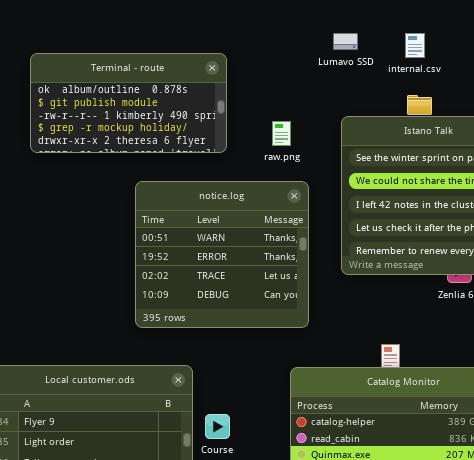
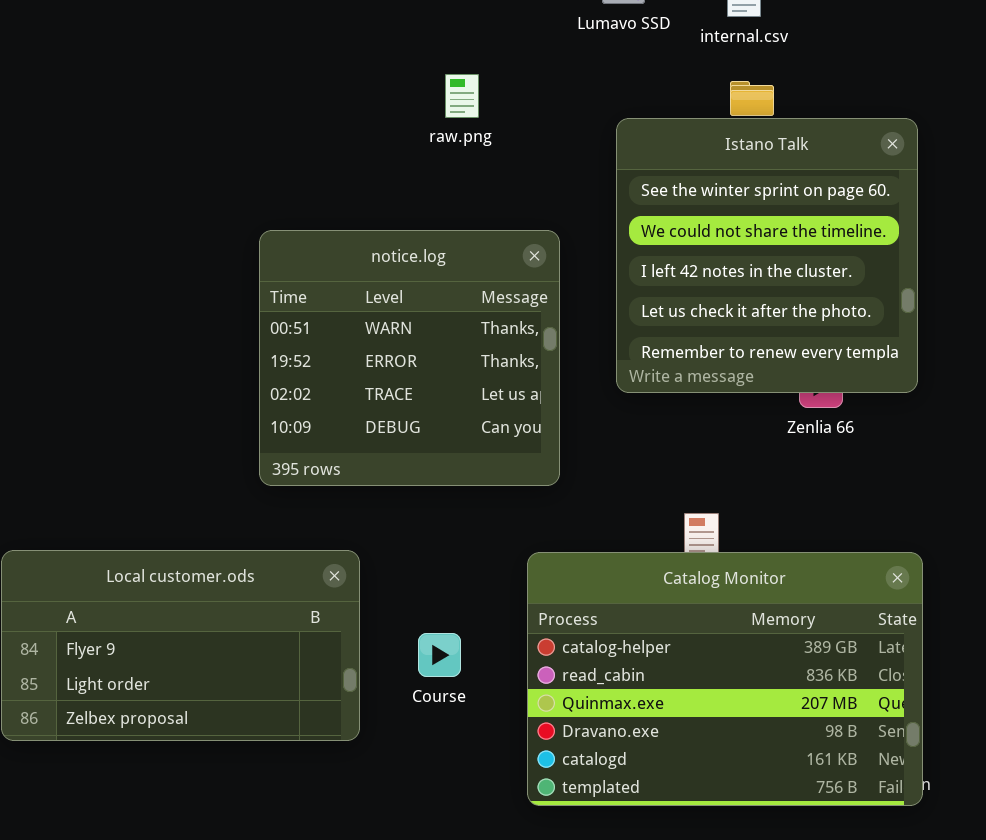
Terminal - route: [30,53,227,153] -> none, closed
raw.png: [272,121,291,146] -> [445,74,479,118], moved
Course: [205,414,230,439] -> [418,633,461,677], moved

